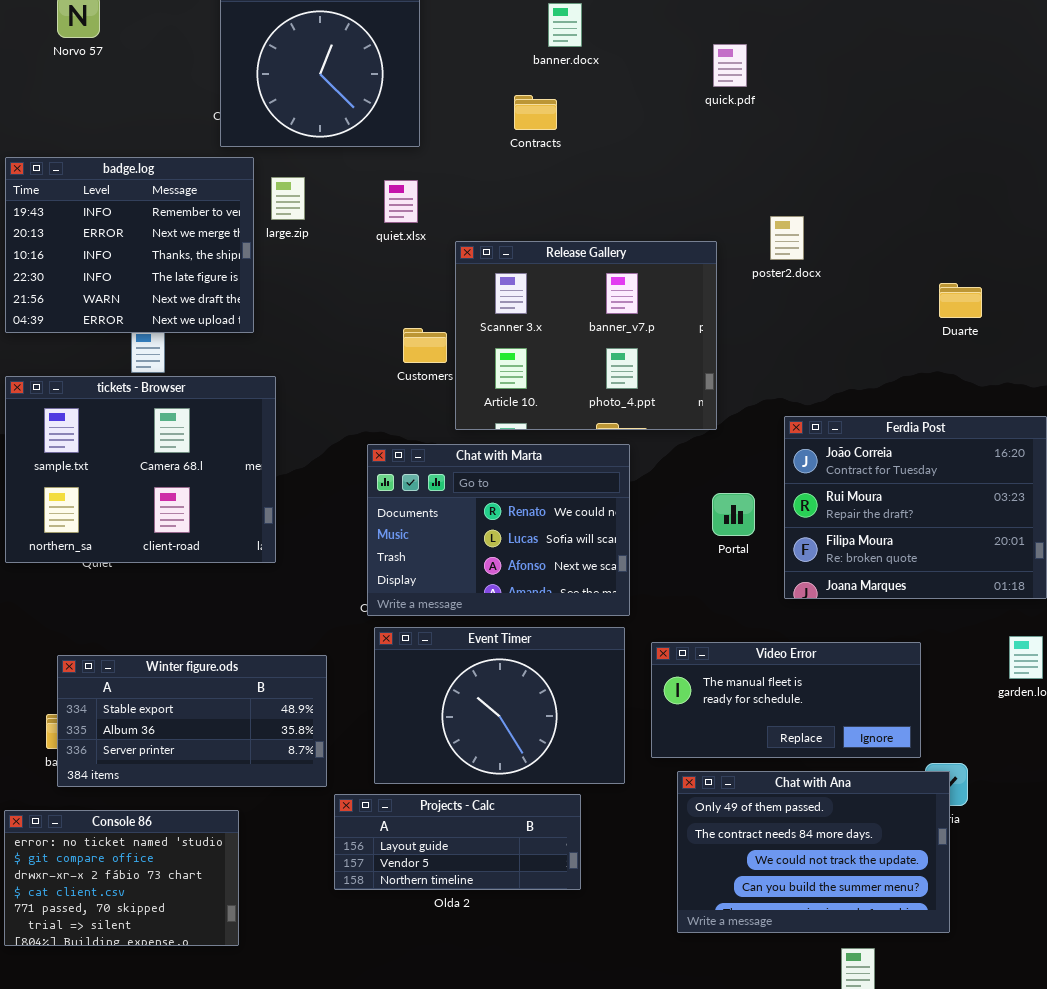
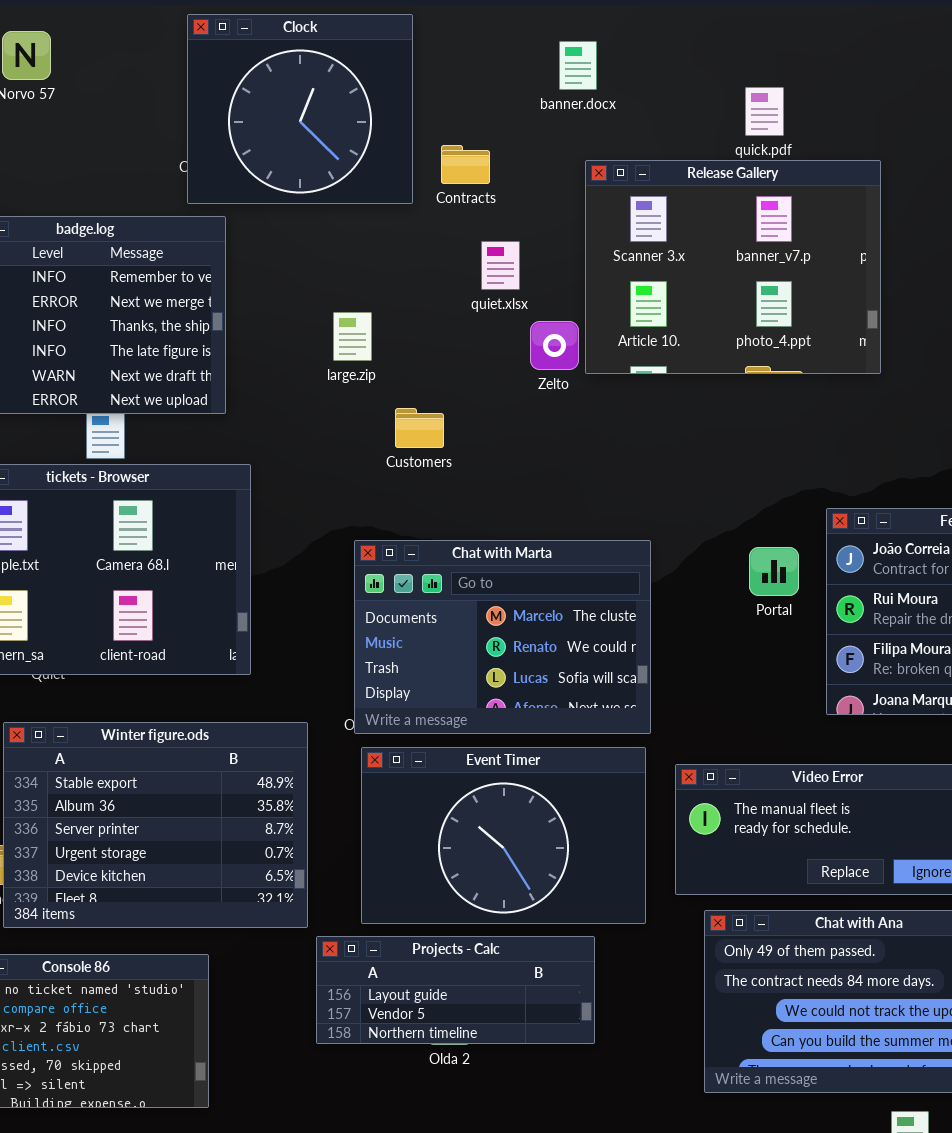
Contracts: [514,95,557,130] -> [441,145,490,184], moved
large.zip: [271,177,305,220] -> [333,312,372,361], moved
quiet.xlsx: [384,180,418,223] -> [481,241,520,290], moved
Release Gallery: [455,241,717,430] -> [585,160,881,374], moved
Chat with Marta: [367,444,630,616] -> [354,540,651,734], scrolled up 1 row
Portal: [712,493,755,536] -> [749,547,799,596], moved
Winter figure.ods: [57,655,327,787] -> [3,722,308,928], resized

